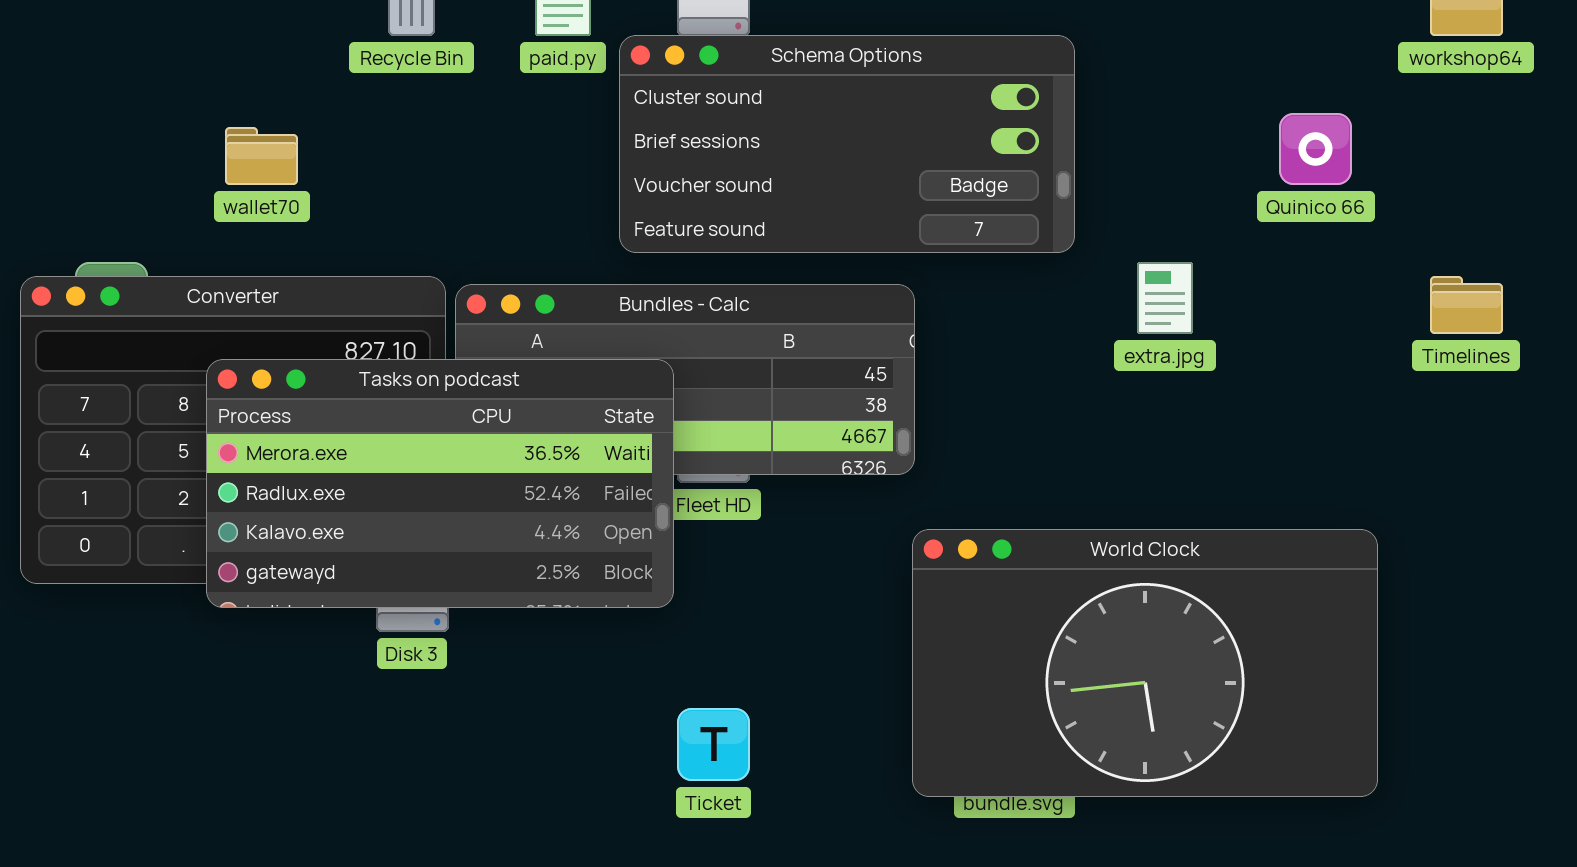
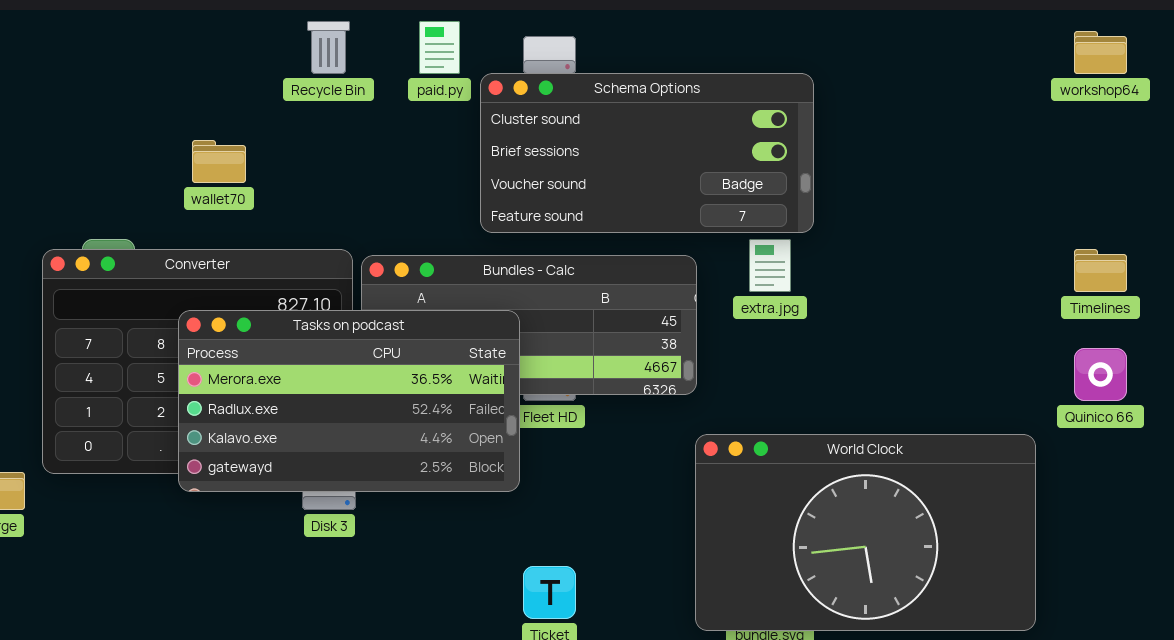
Quinico 66: [1279,113,1352,185] -> [1074,348,1127,401], moved
extra.jpg: [1137,262,1193,334] -> [749,239,791,292], moved

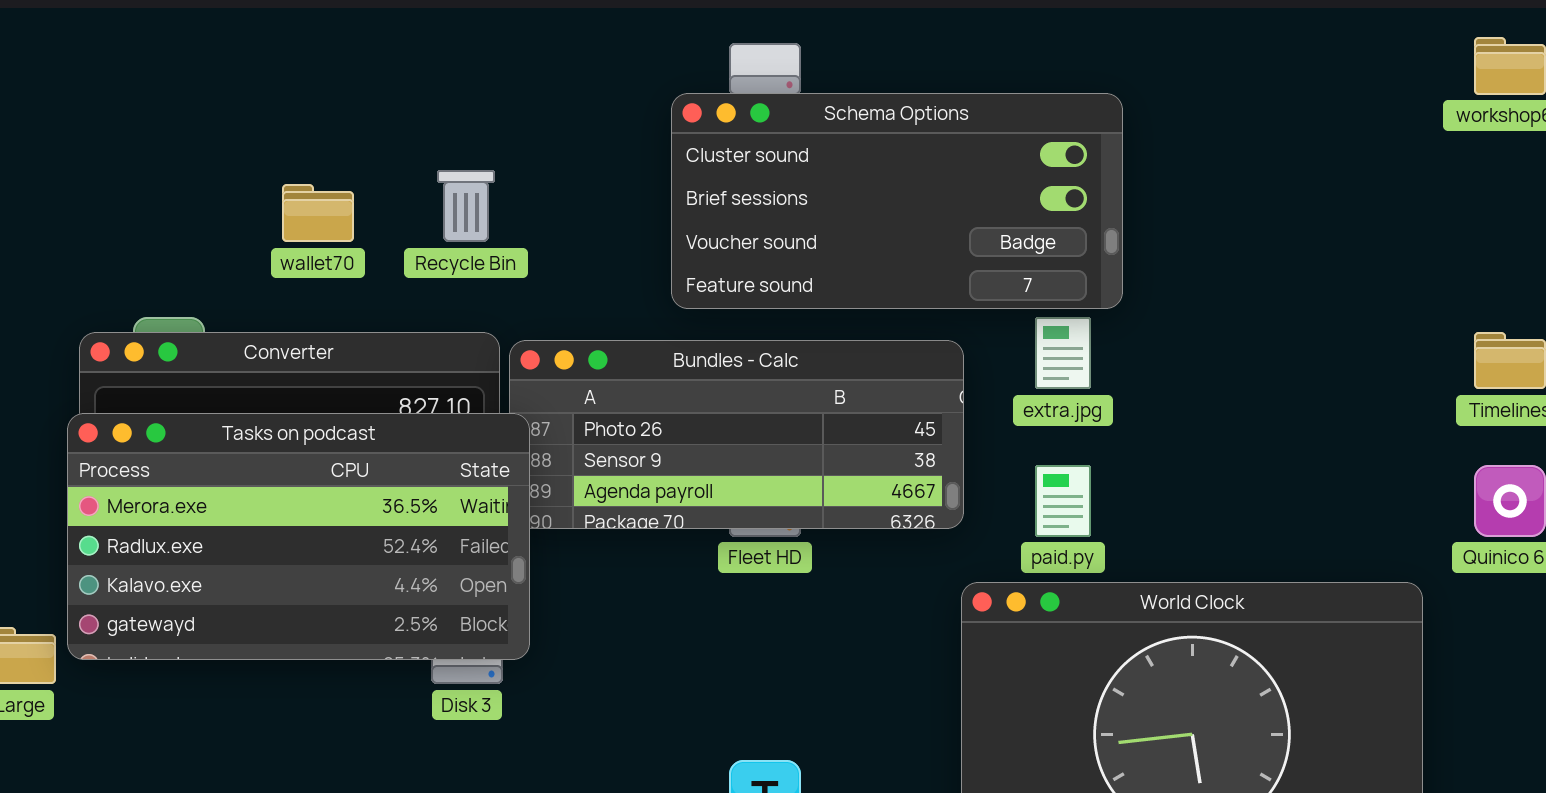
Recycle Bin: [307,21,350,74] -> [437,170,495,242], moved
paid.py: [419,21,460,74] -> [1035,465,1091,537], moved
Tasks on podcast: [178,310,520,492] -> [67,413,530,660], moved

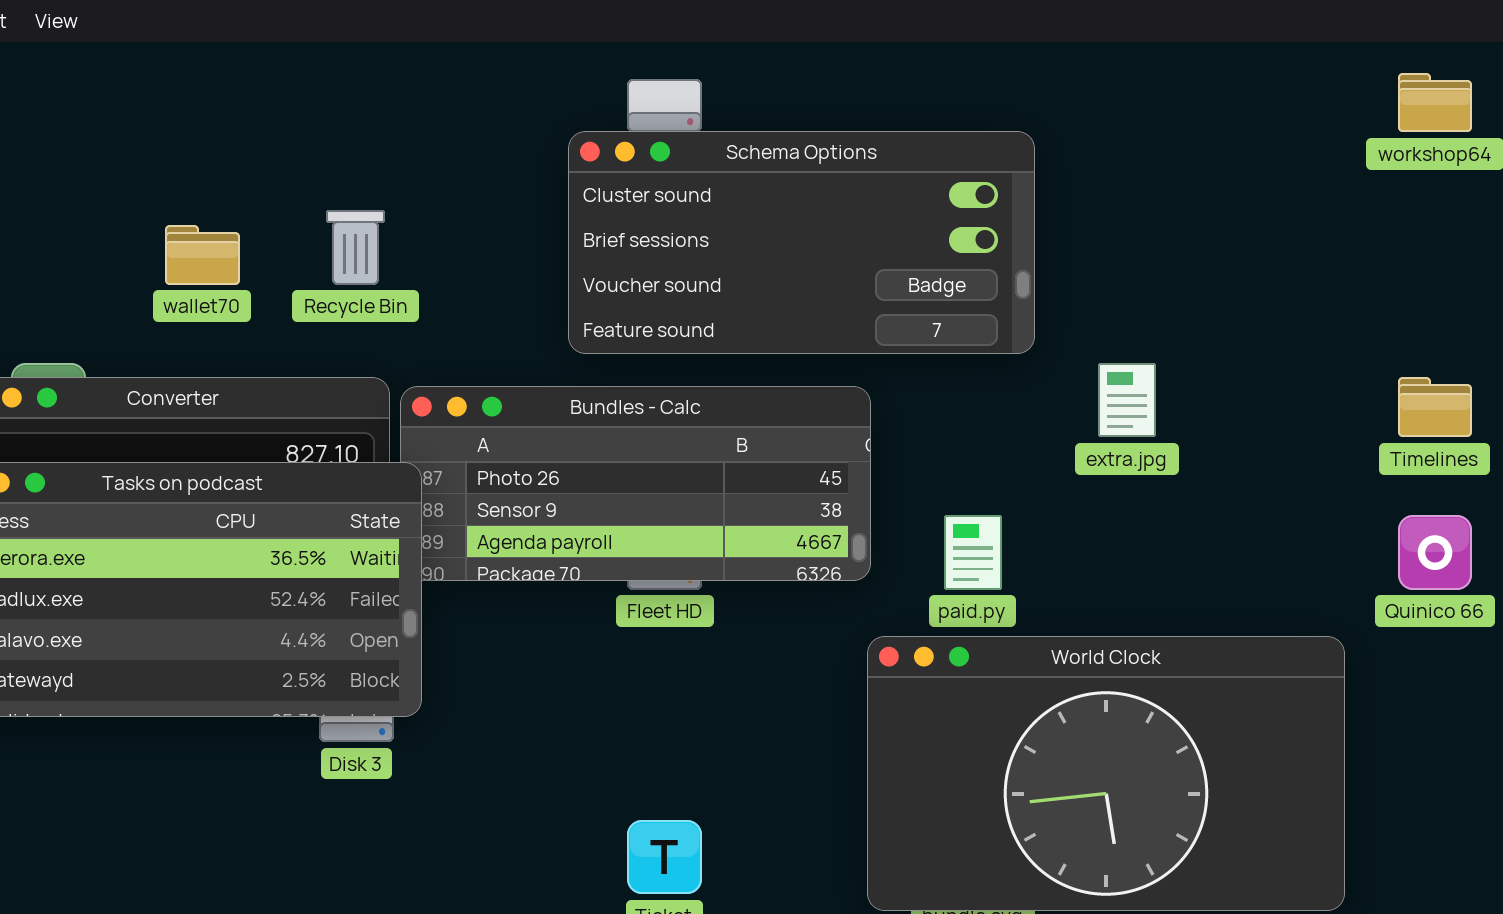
extra.jpg: [1035,317,1091,389] -> [1098,363,1156,437], moved

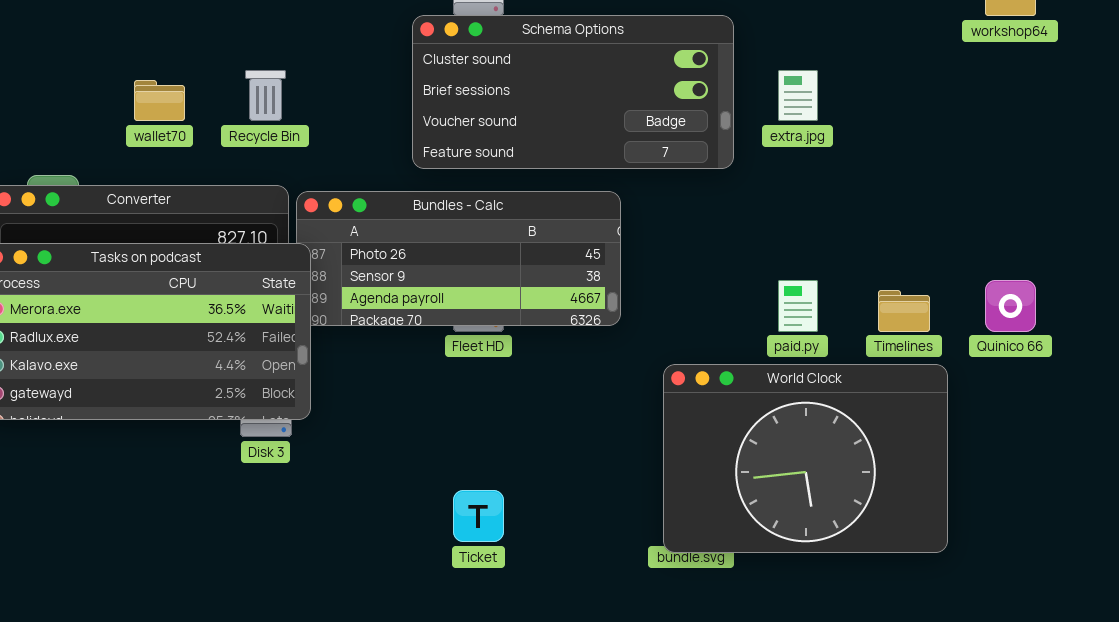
extra.jpg: [1098,363,1156,437] -> [778,70,818,121], moved
Timelines: [1398,377,1472,437] -> [878,290,930,332], moved
paid.py: [944,515,1002,590] -> [778,280,818,332], moved
World Clock: [867,636,1345,911] -> [663,364,948,553], resized

